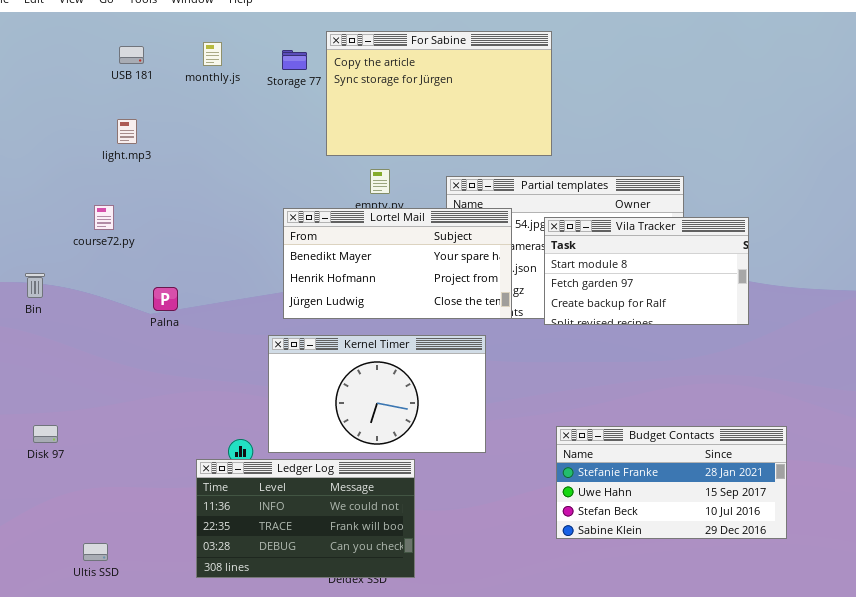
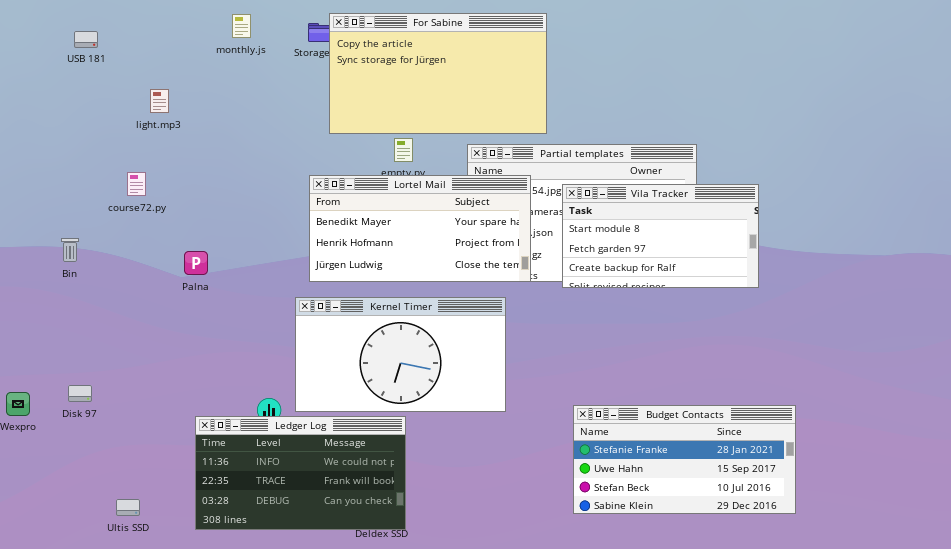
For Sabine: [326,31,552,156] -> [329,13,547,134], moved
USB 181: [119,46,144,64] -> [74,31,98,48], moved
Budget Contacts: [556,426,787,539] -> [573,405,796,514], moved
Ledger Log: [196,459,415,578] -> [195,416,406,530], moved

